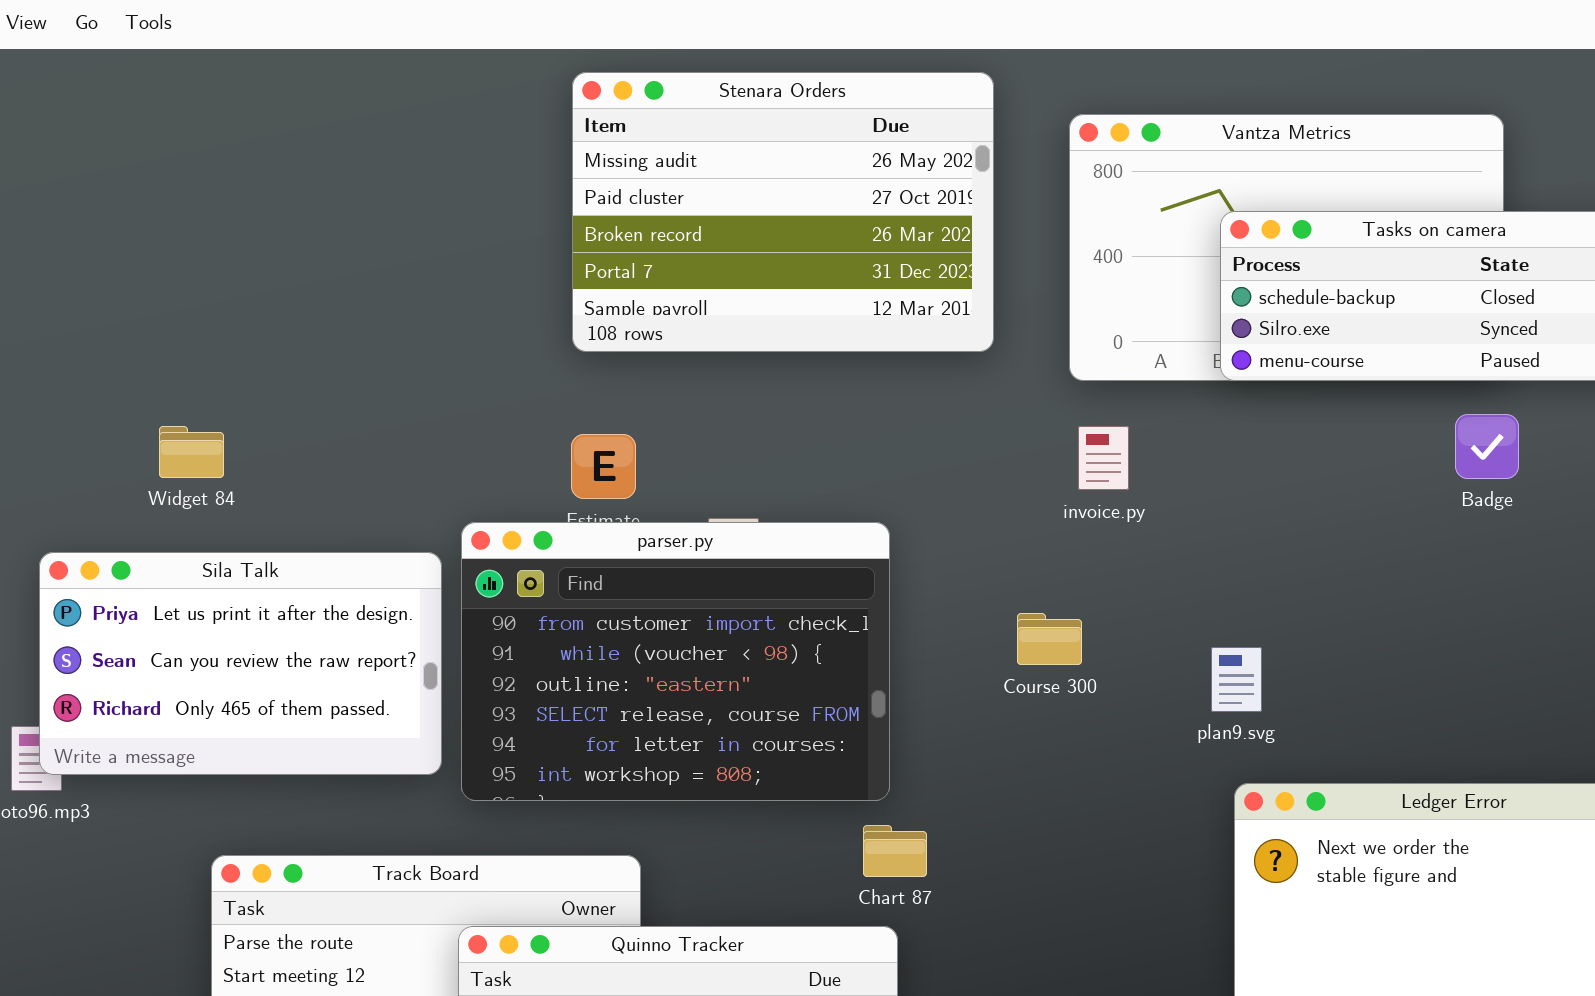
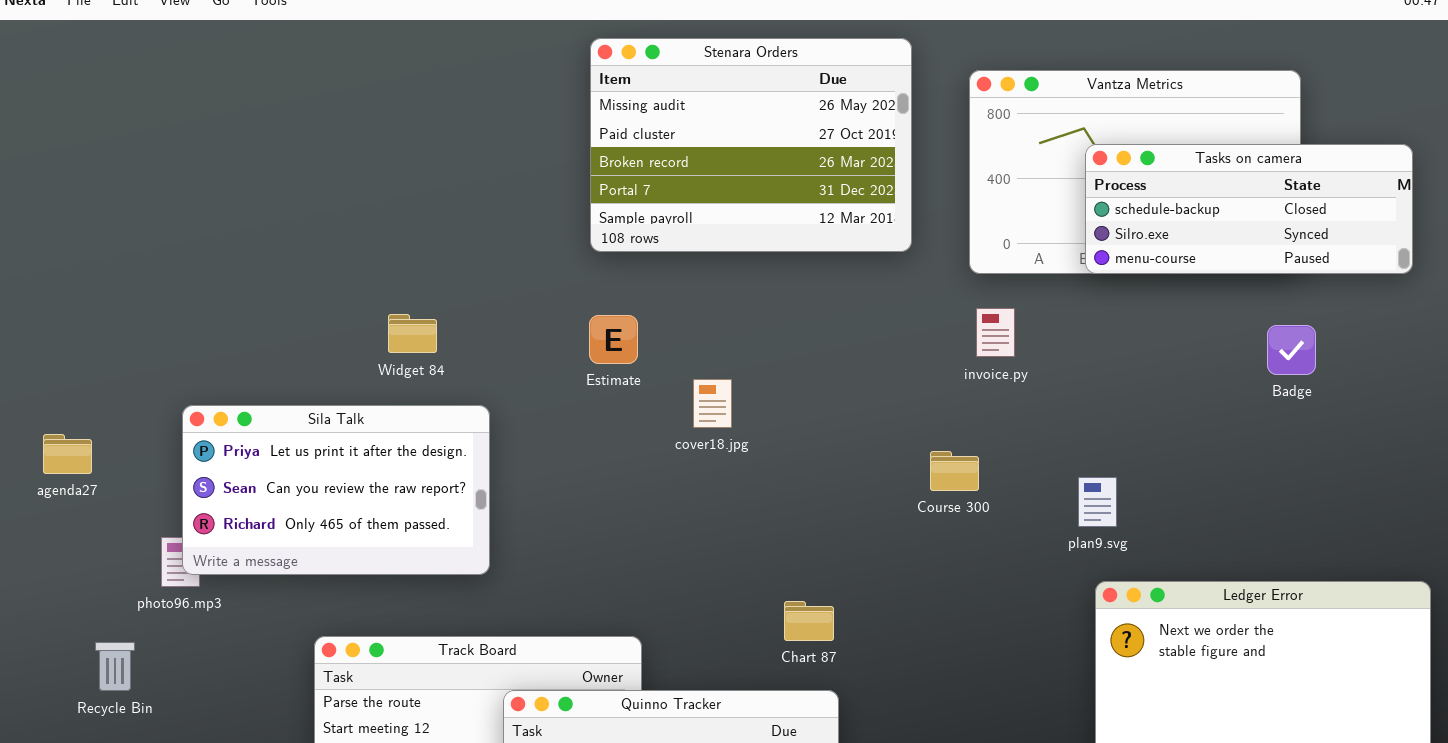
Badge: [1455,414,1519,479] -> [1267,325,1316,375], moved
Widget 84: [159,426,224,478] -> [388,314,437,353], moved
parser.py: [461,522,890,801] -> none, closed
Chart 87: [863,825,927,877] -> [784,601,834,641], moved

